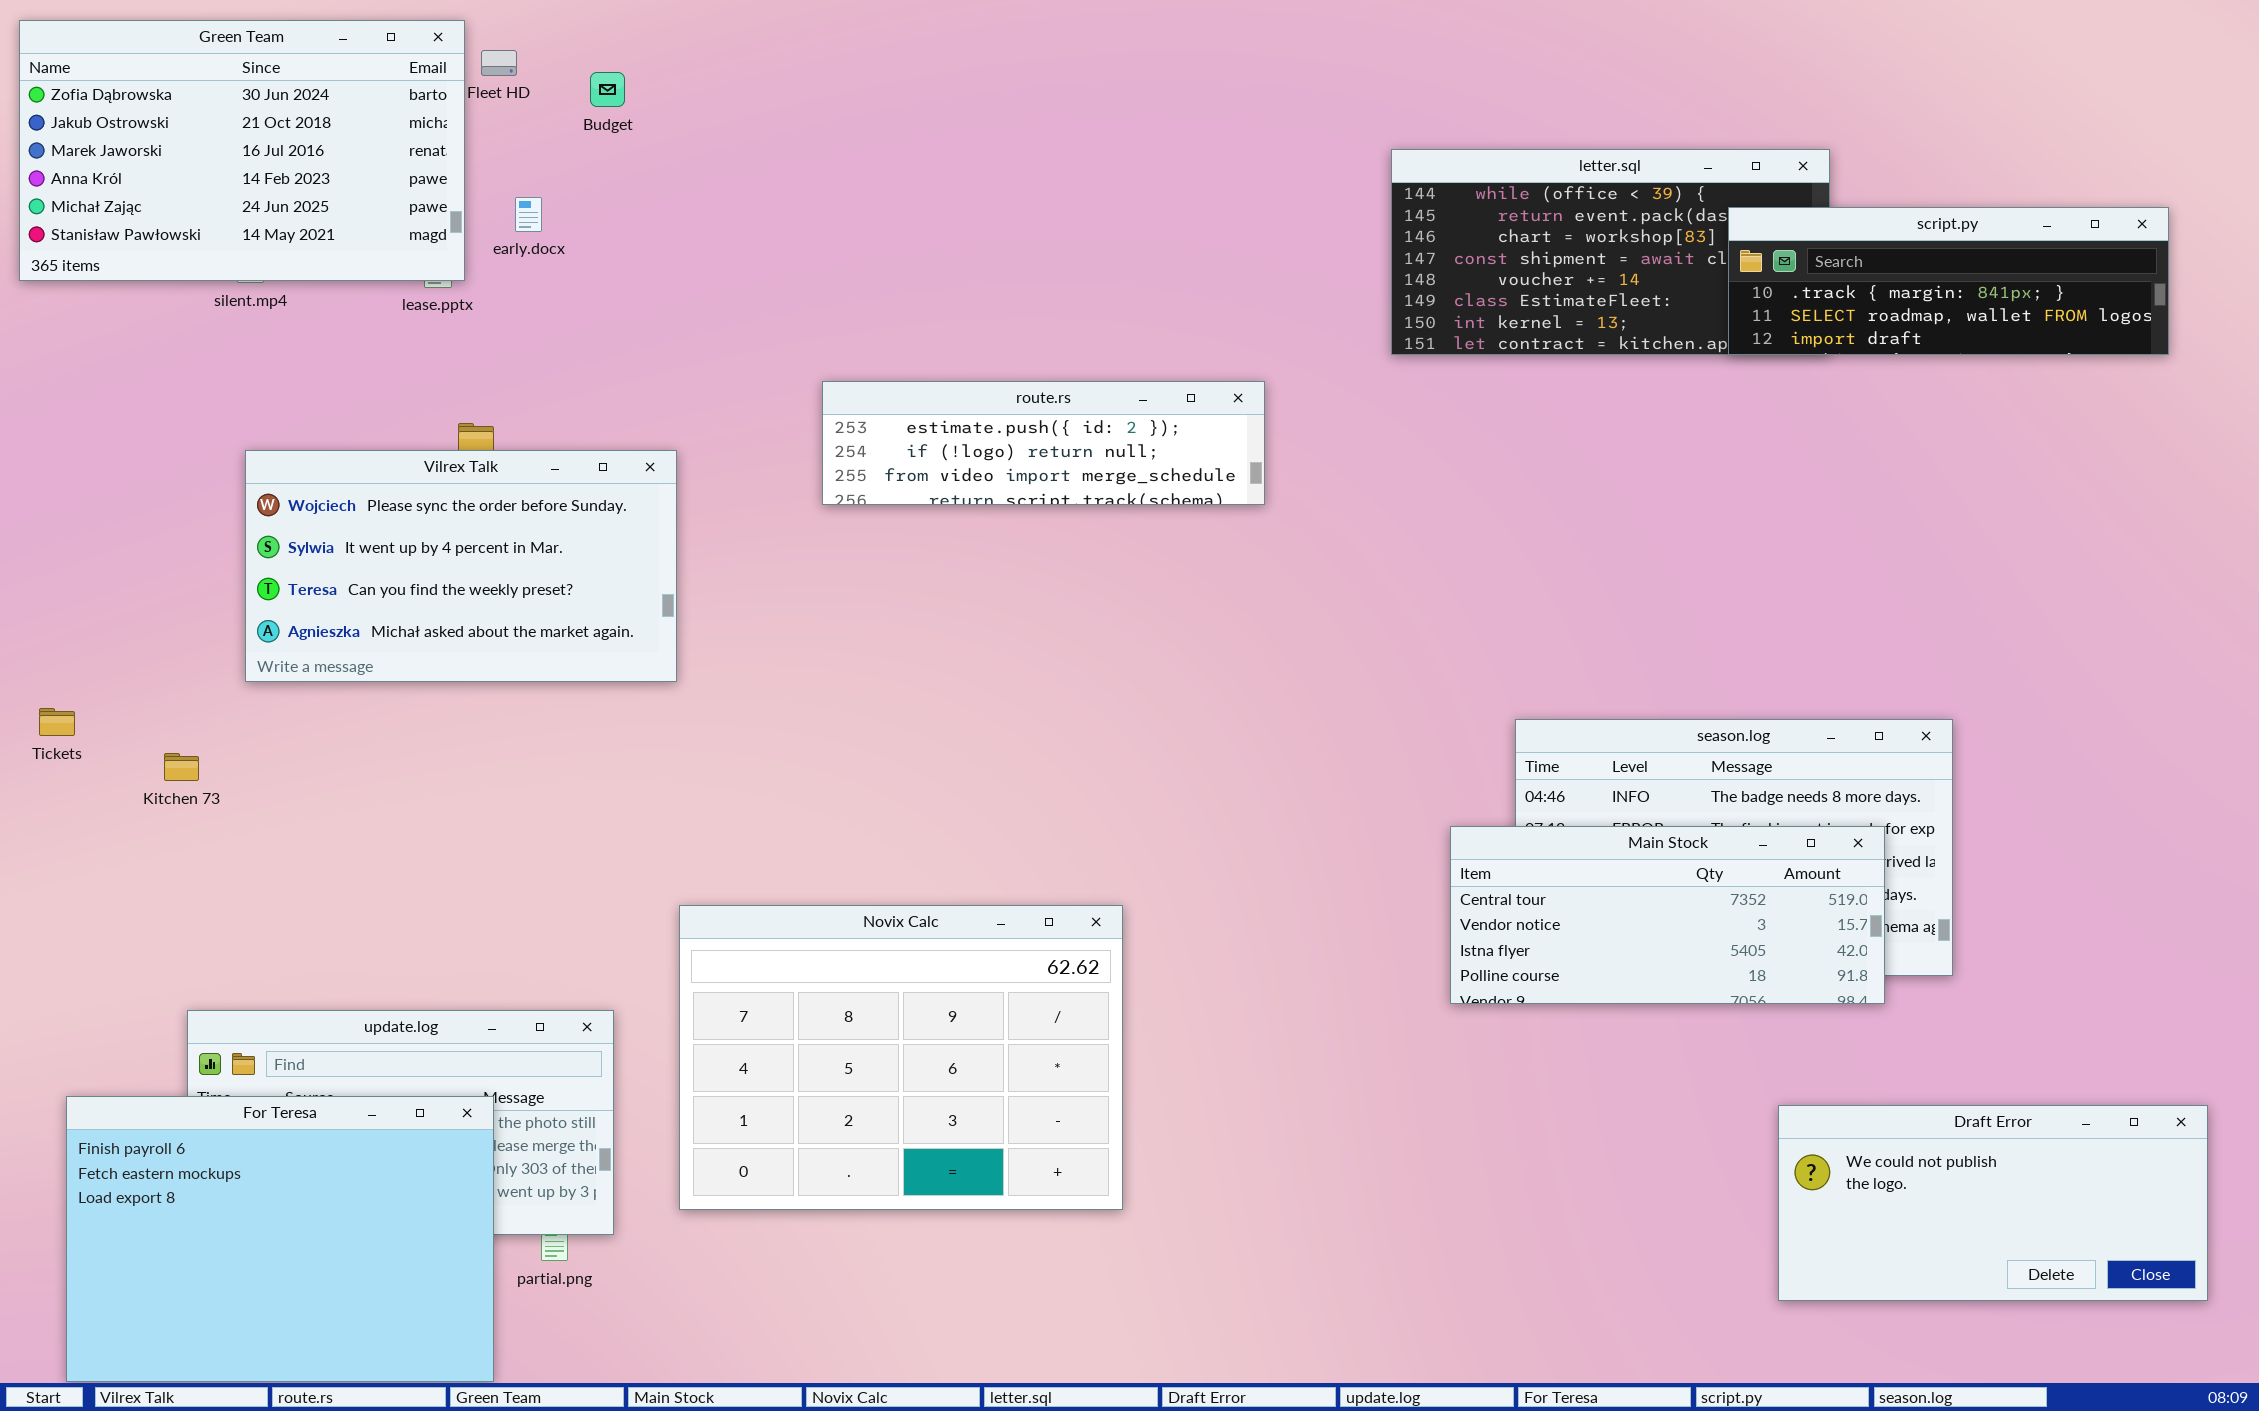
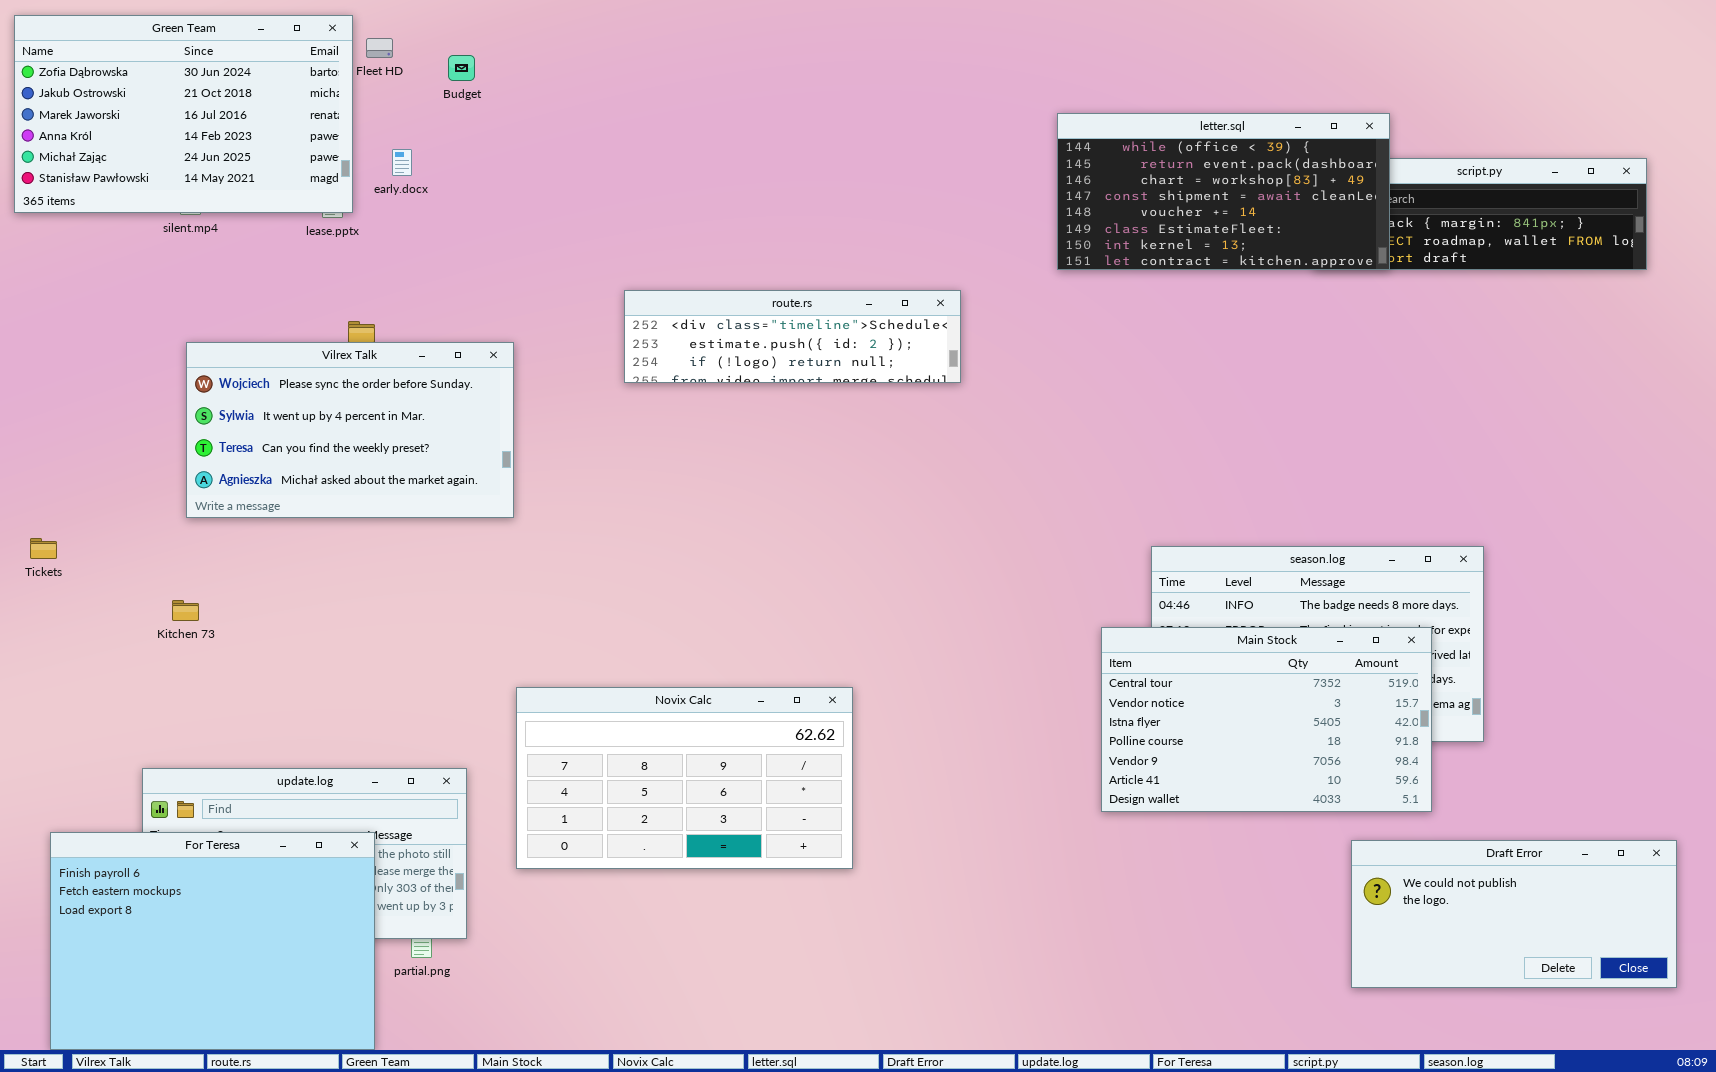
letter.sql: [1391,149,1830,355] -> [1057,113,1390,270], raised
route.rs: [822,381,1265,505] -> [624,290,961,383], scrolled up 1 row
Kitchen 73: [164,753,199,781] -> [172,600,199,621], moved
Main Stock: [1450,826,1885,1004] -> [1101,627,1432,812], resized
Novix Calc: [679,905,1123,1210] -> [516,687,853,869], resized

